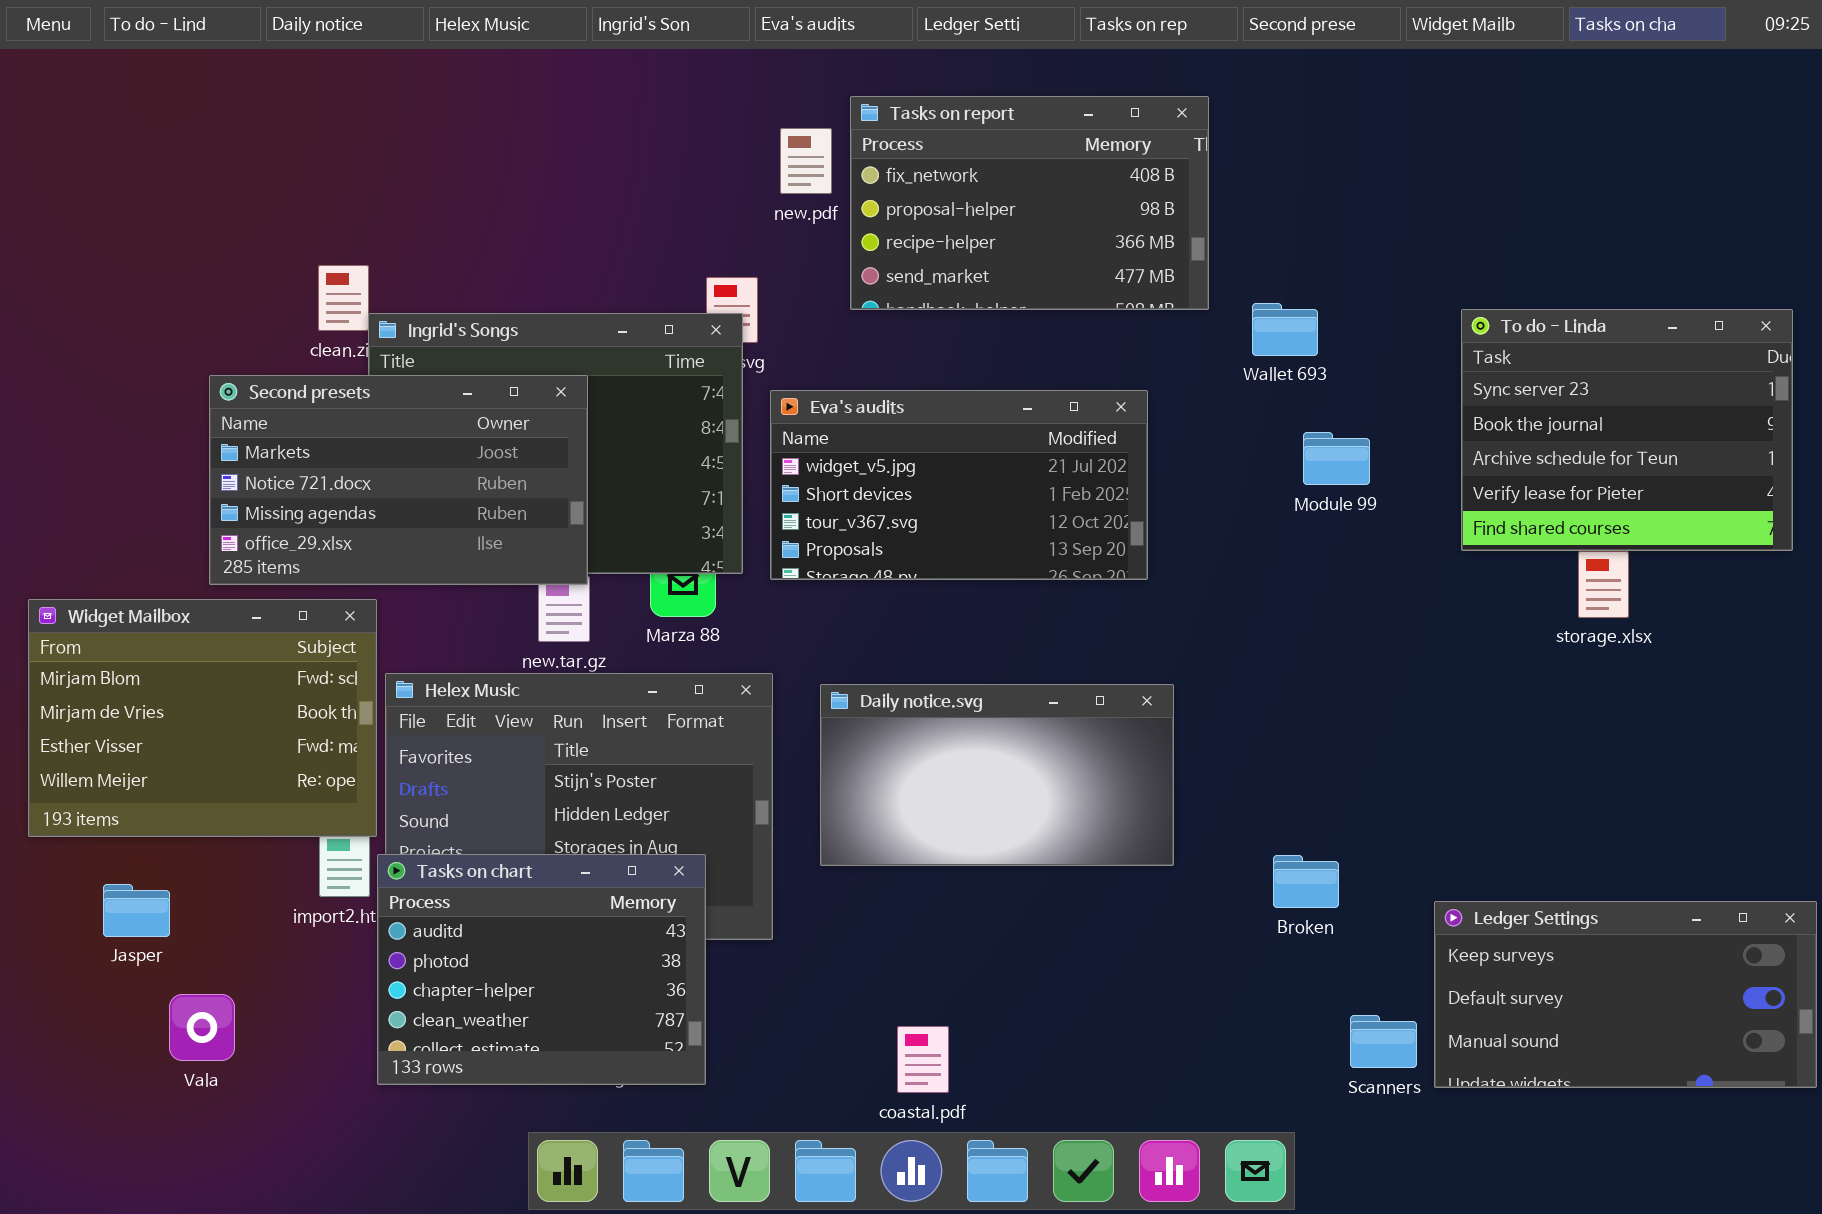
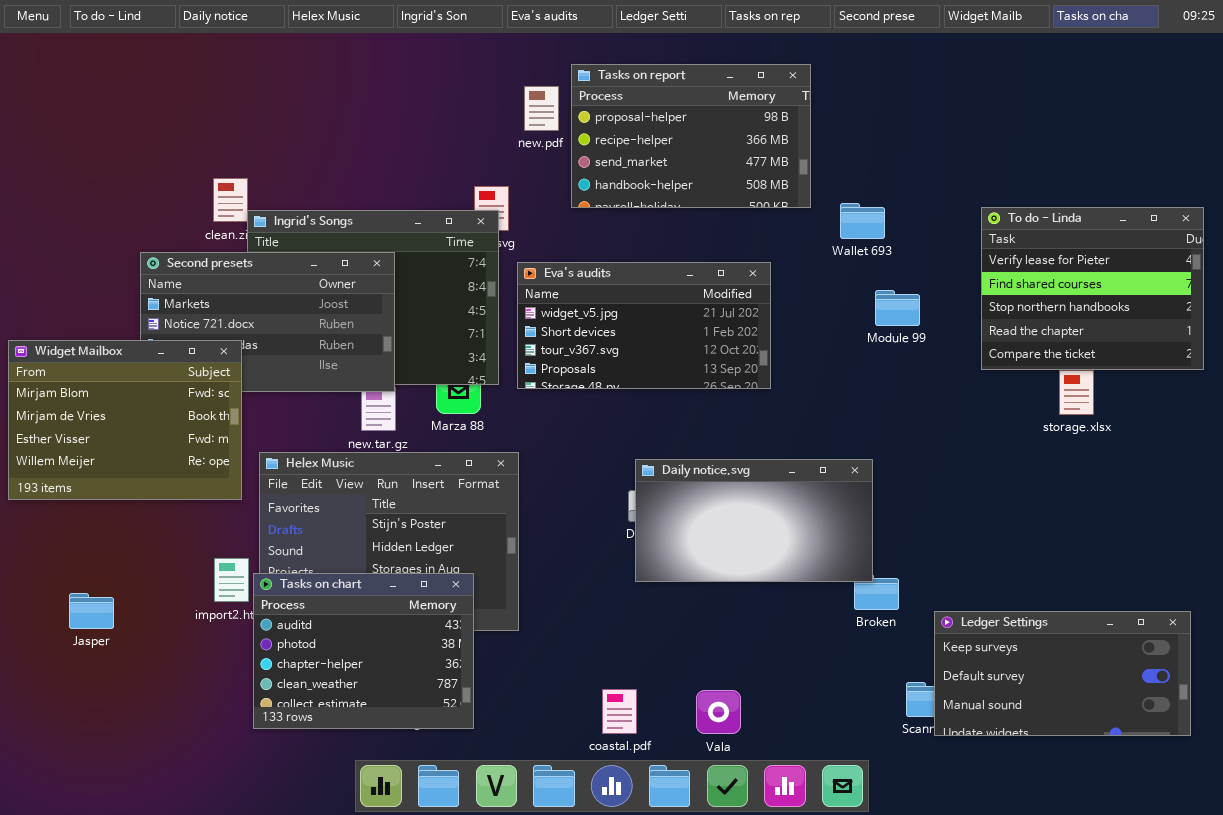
Tasks on report: [850,96,1209,310] -> [571,64,811,208], scrolled down 1 row
To do - Linda: [1461,309,1793,551] -> [981,207,1204,370], scrolled down 3 rows
Widget Mailbox: [28,599,377,837] -> [8,340,242,500], moved
Daily notice.svg: [820,684,1174,866] -> [635,459,873,582], moved
Ledger Settings: [1434,901,1817,1088] -> [934,611,1191,736], moved
Vala: [169,994,235,1061] -> [696,690,741,734], moved

